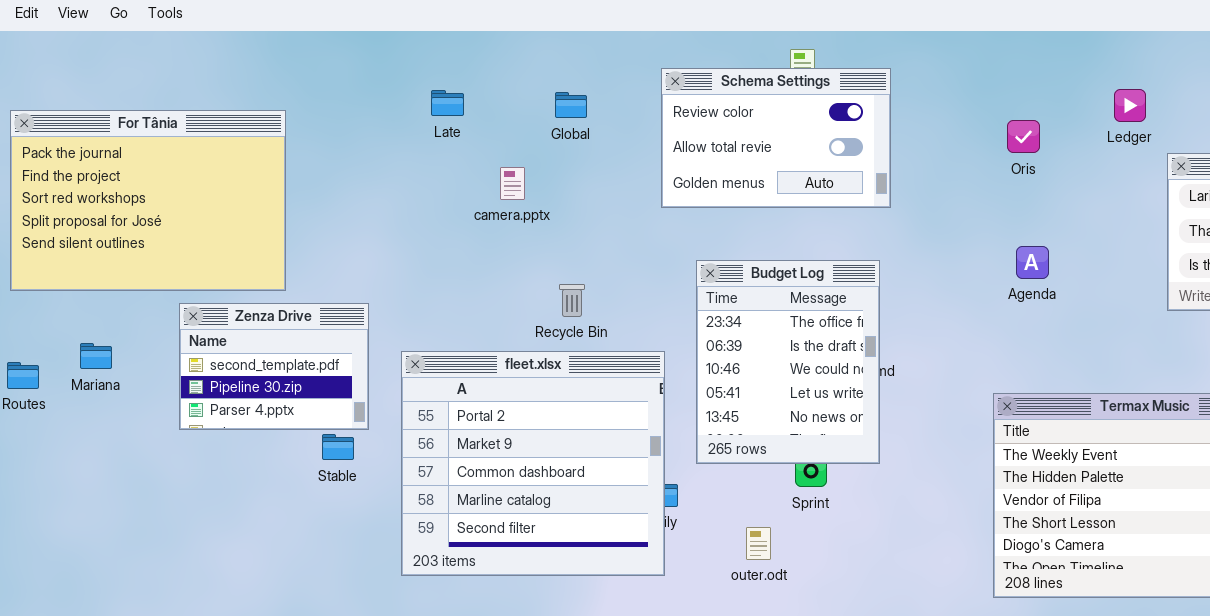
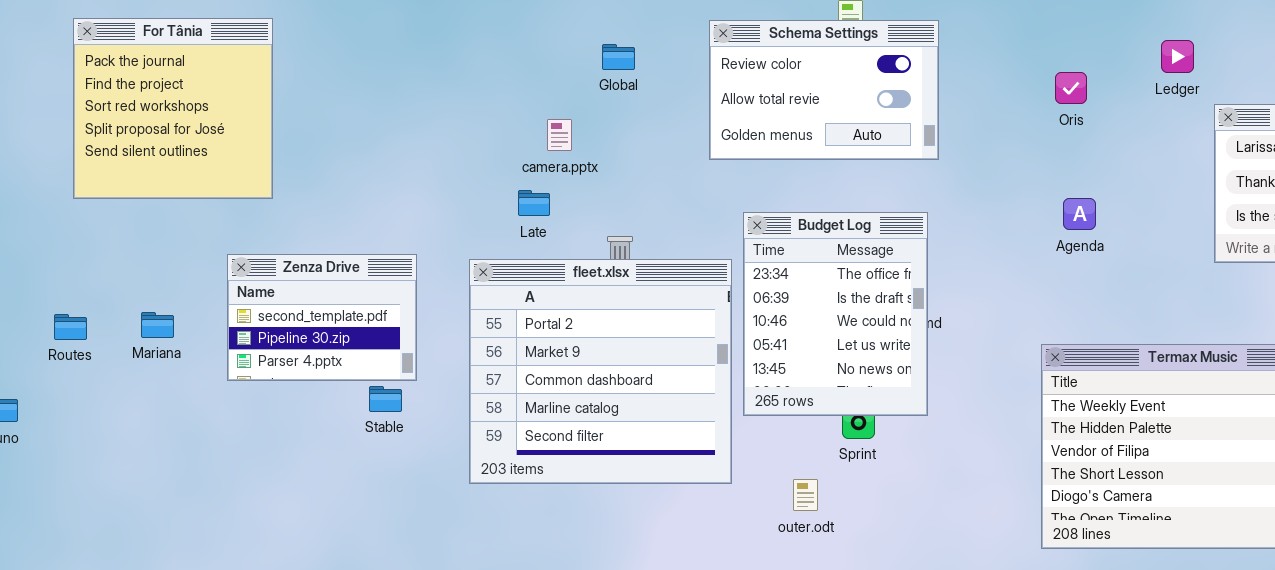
Late: [431,90,464,116] -> [518,190,550,216], moved
For Tânia: [10,110,286,291] -> [73,18,273,199], moved, resized
Mariana: [80,343,112,369] -> [141,312,174,338], moved
fleet.xlsx: [401,351,665,576] -> [469,259,732,484], moved

